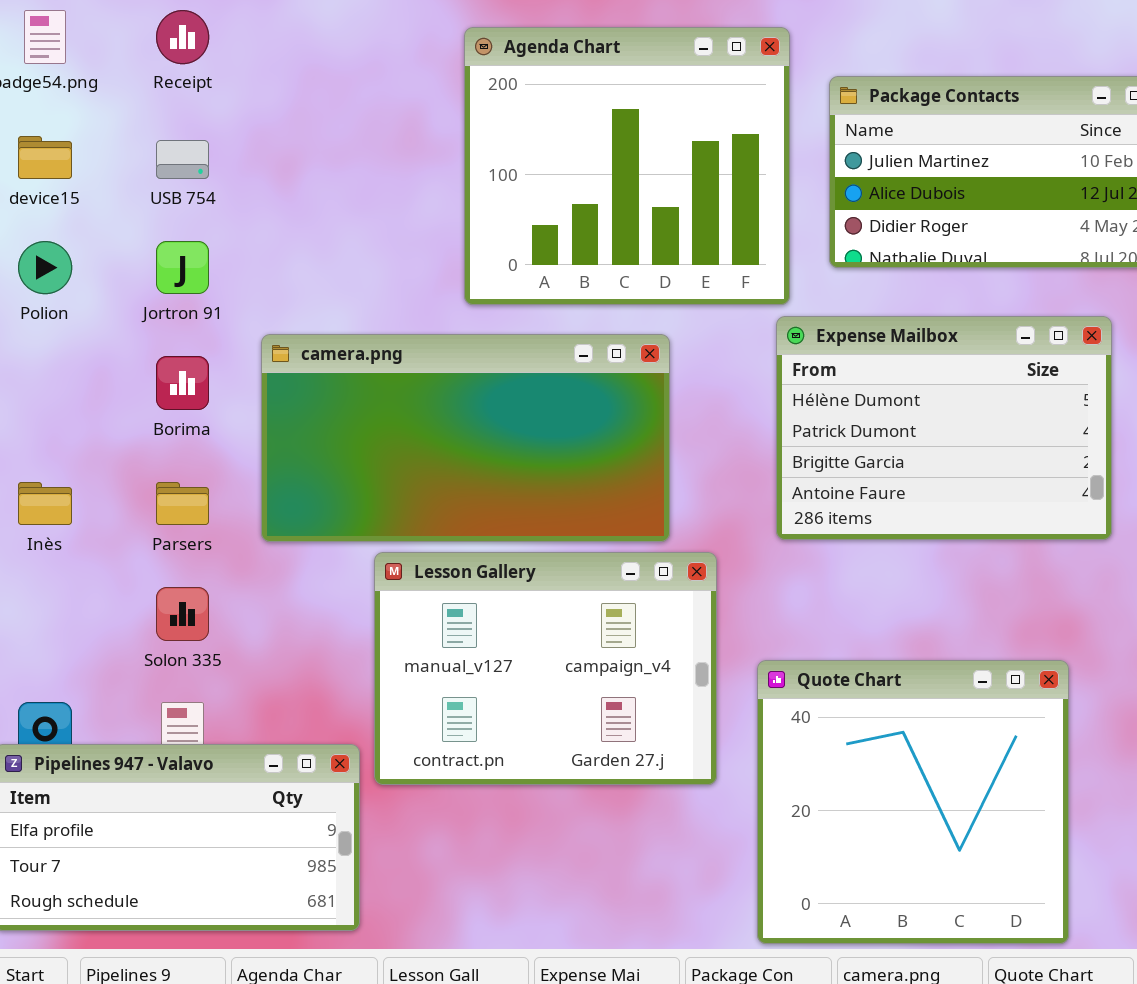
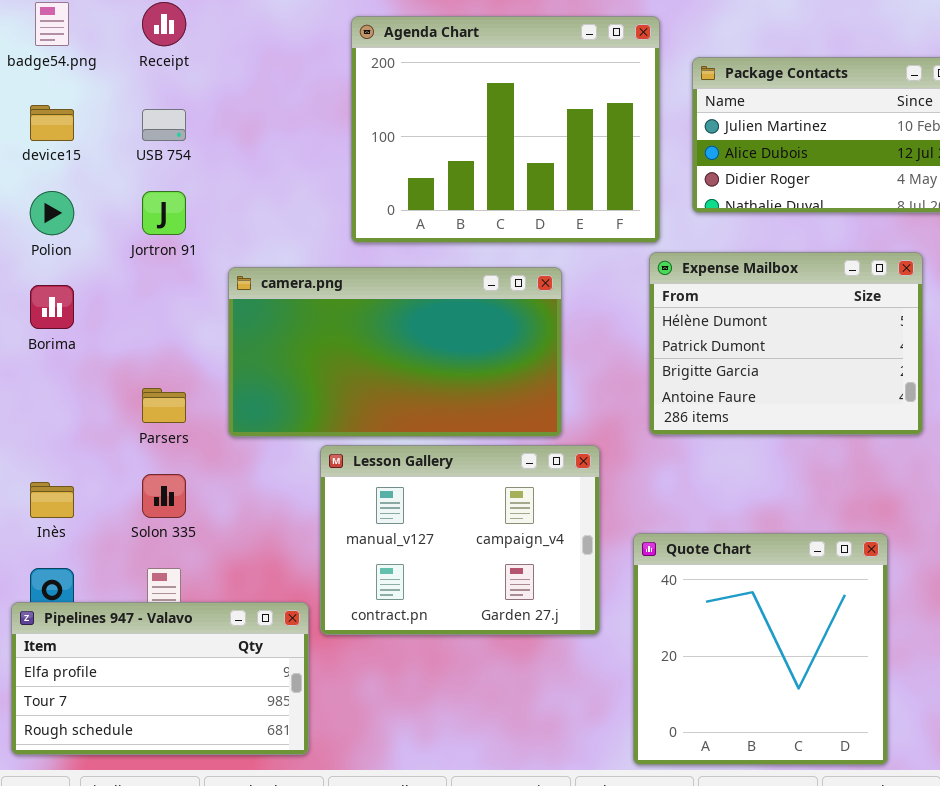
Agenda Chart: [464,27,790,305] -> [351,16,660,243], resized
Borima: [156,356,209,410] -> [30,285,74,329], moved
Inès: [18,482,72,525] -> [30,482,74,518], moved

